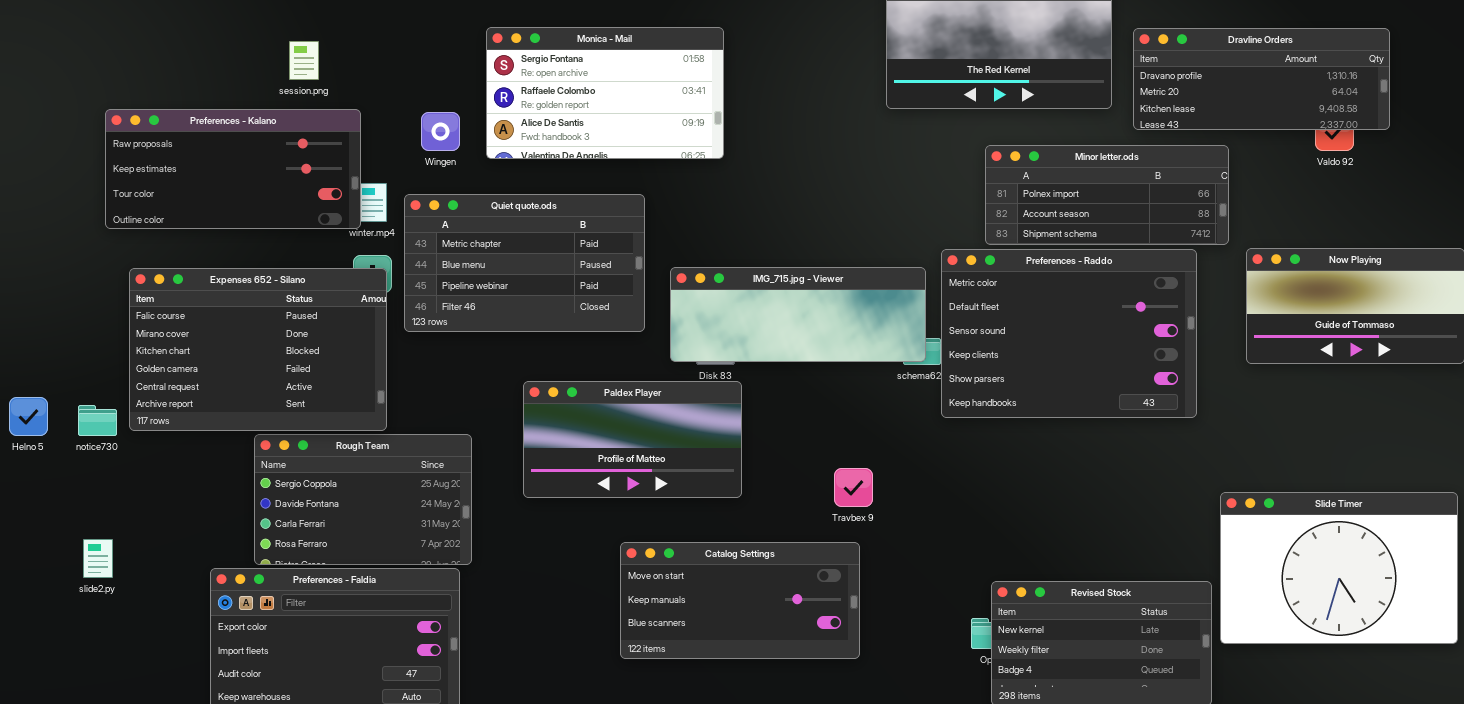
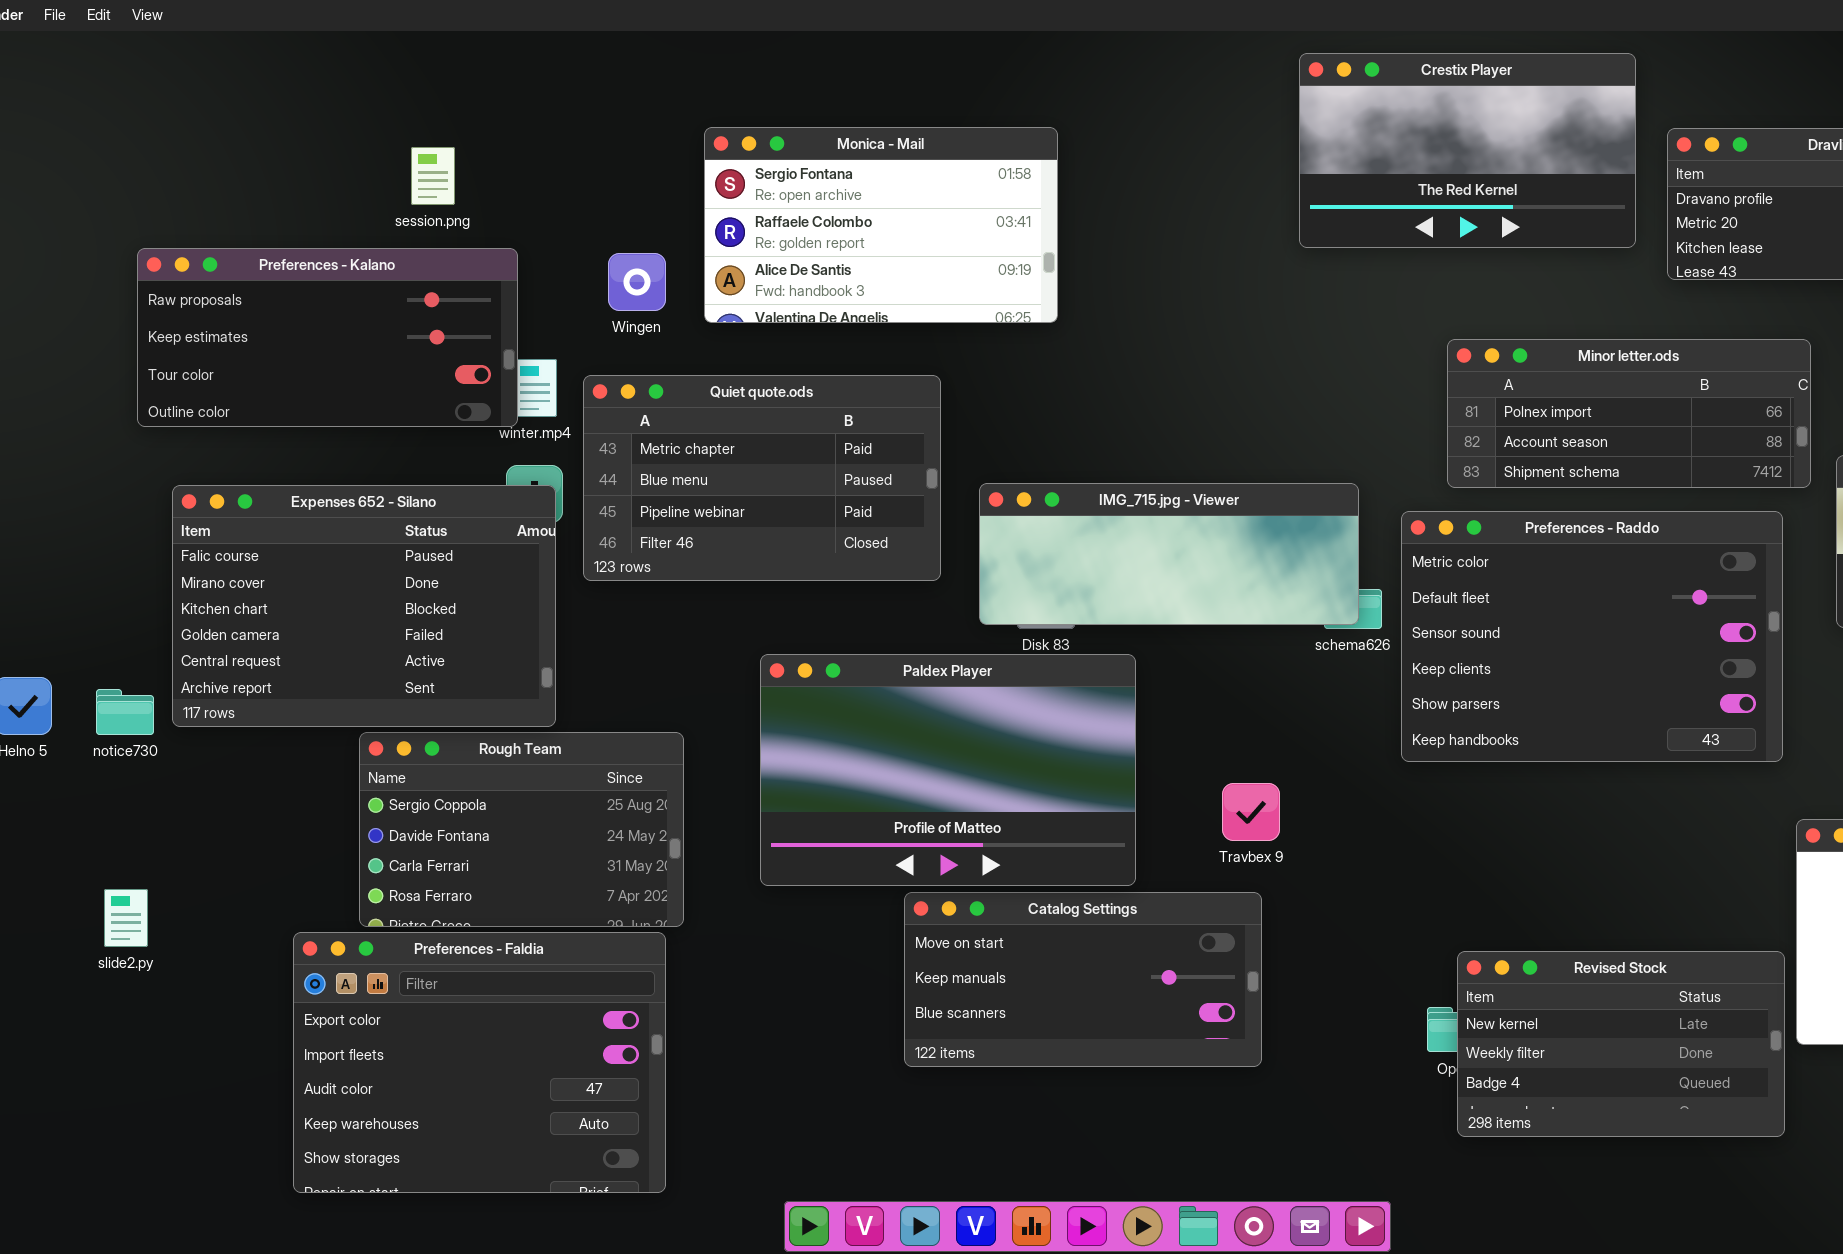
Minor letter.ods: [985,145,1229,245] -> [1447,339,1811,488], moved
Preferences - Raddo: [941,249,1197,418] -> [1401,511,1783,762], moved
Paldex Player: [523,381,742,498] -> [760,654,1136,886], resized

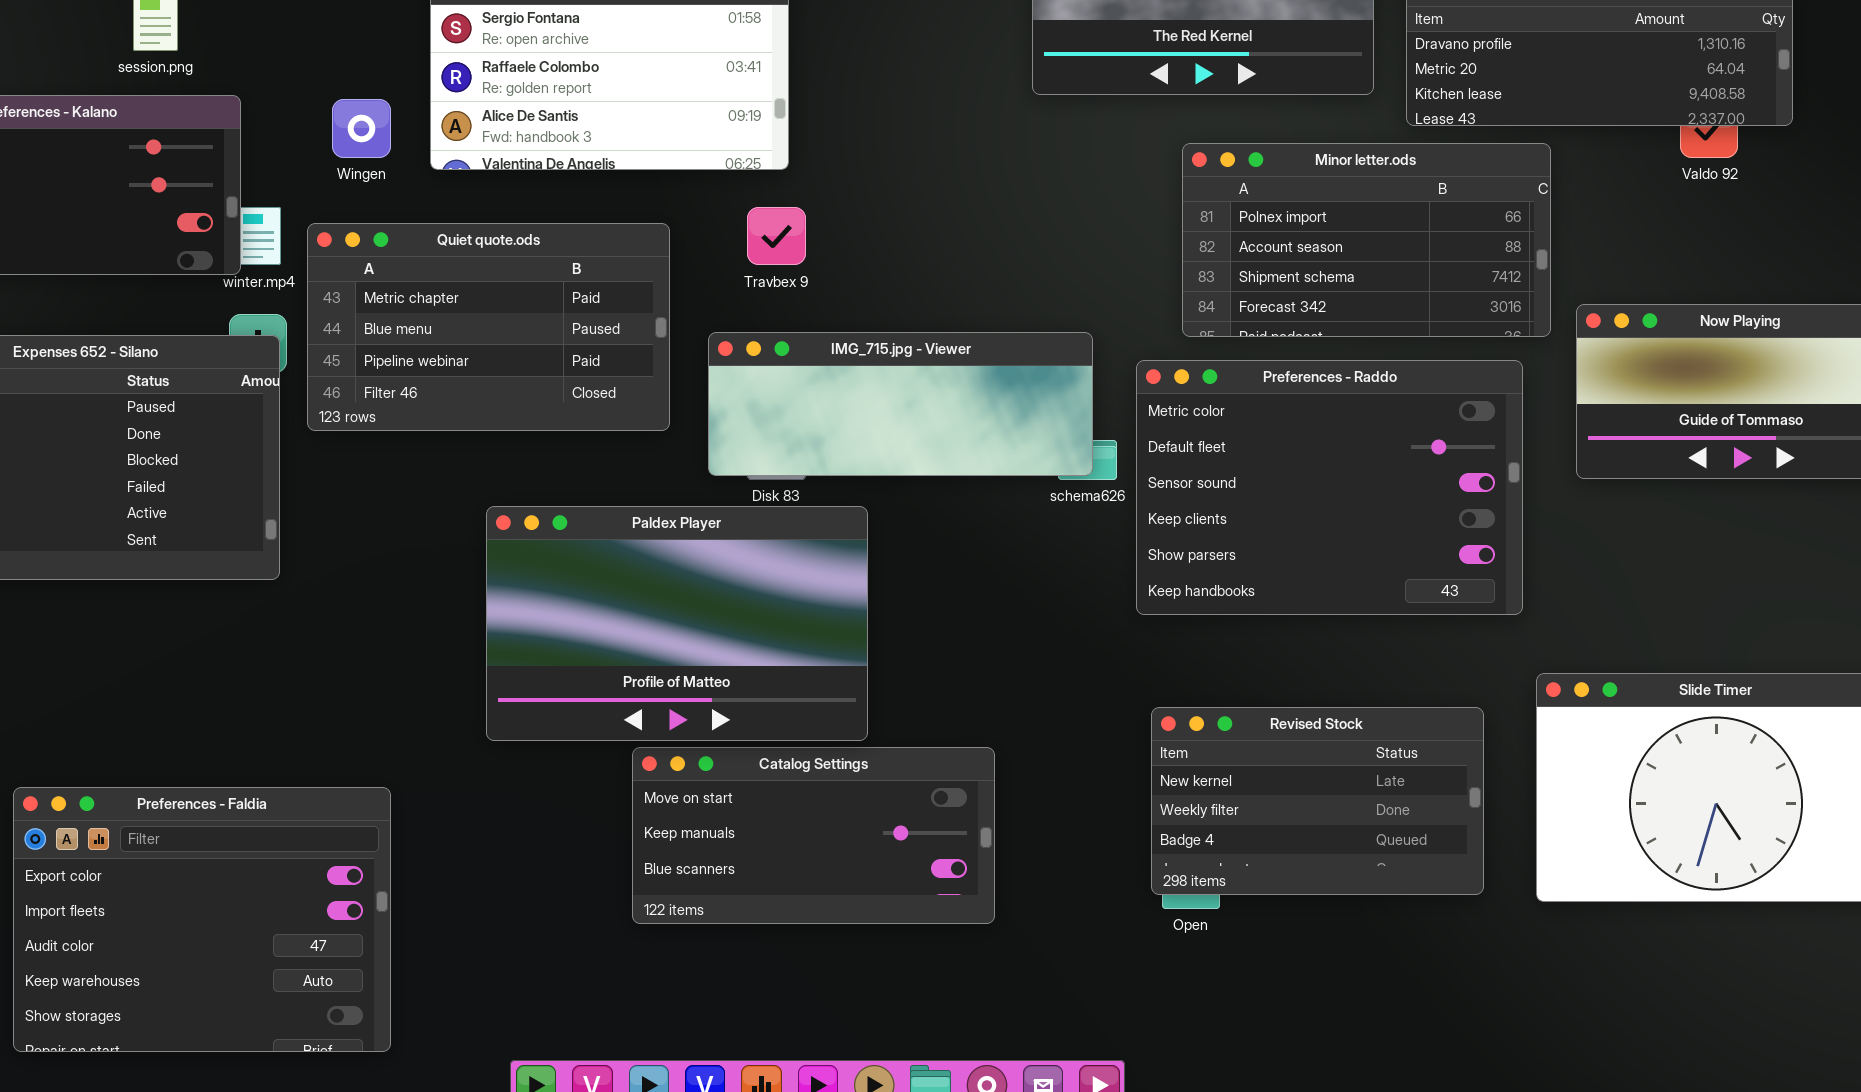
Minor letter.ods: [1447,339,1811,488] -> [1182,143,1551,337], resized
Rough Team: [359,732,684,927] -> none, closed
Travbex 9: [1222,783,1280,841] -> [747,207,806,265], moved
Revised Stock: [1457,951,1785,1137] -> [1151,707,1484,895], moved

